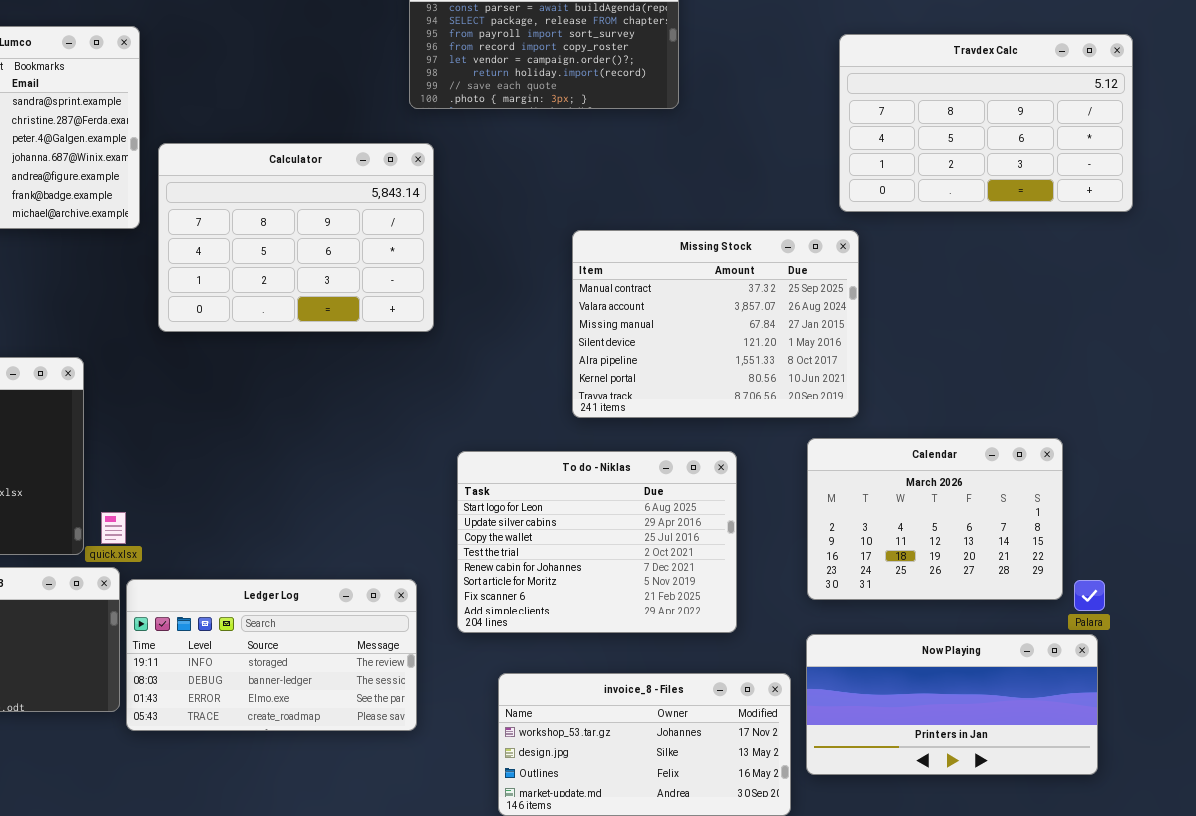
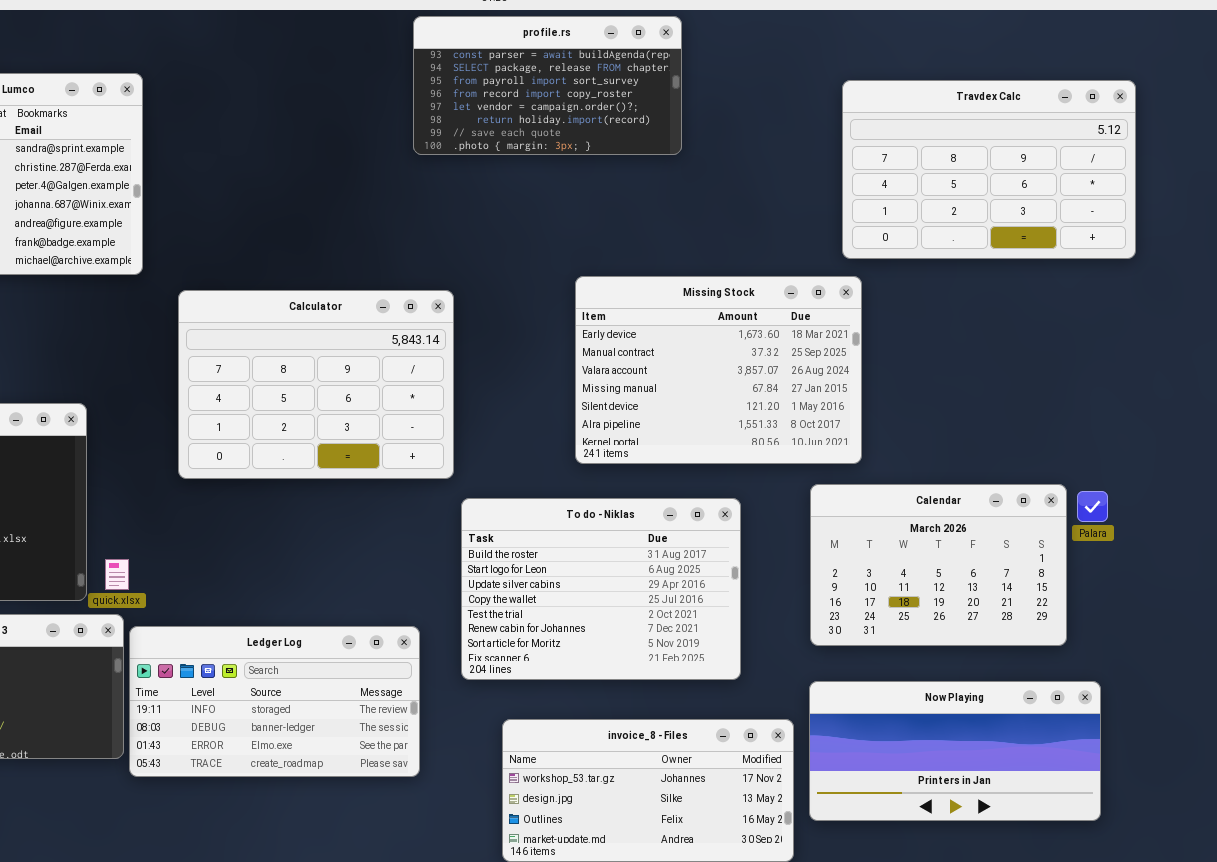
Calculator: [158,143,434,332] -> [178,290,454,479], moved
Missing Stock: [572,230,859,418] -> [575,276,862,464], scrolled up 1 row
To do - Niklas: [457,451,737,633] -> [461,498,741,680], scrolled up 1 row
Palara: [1074,580,1105,611] -> [1077,491,1108,522], moved

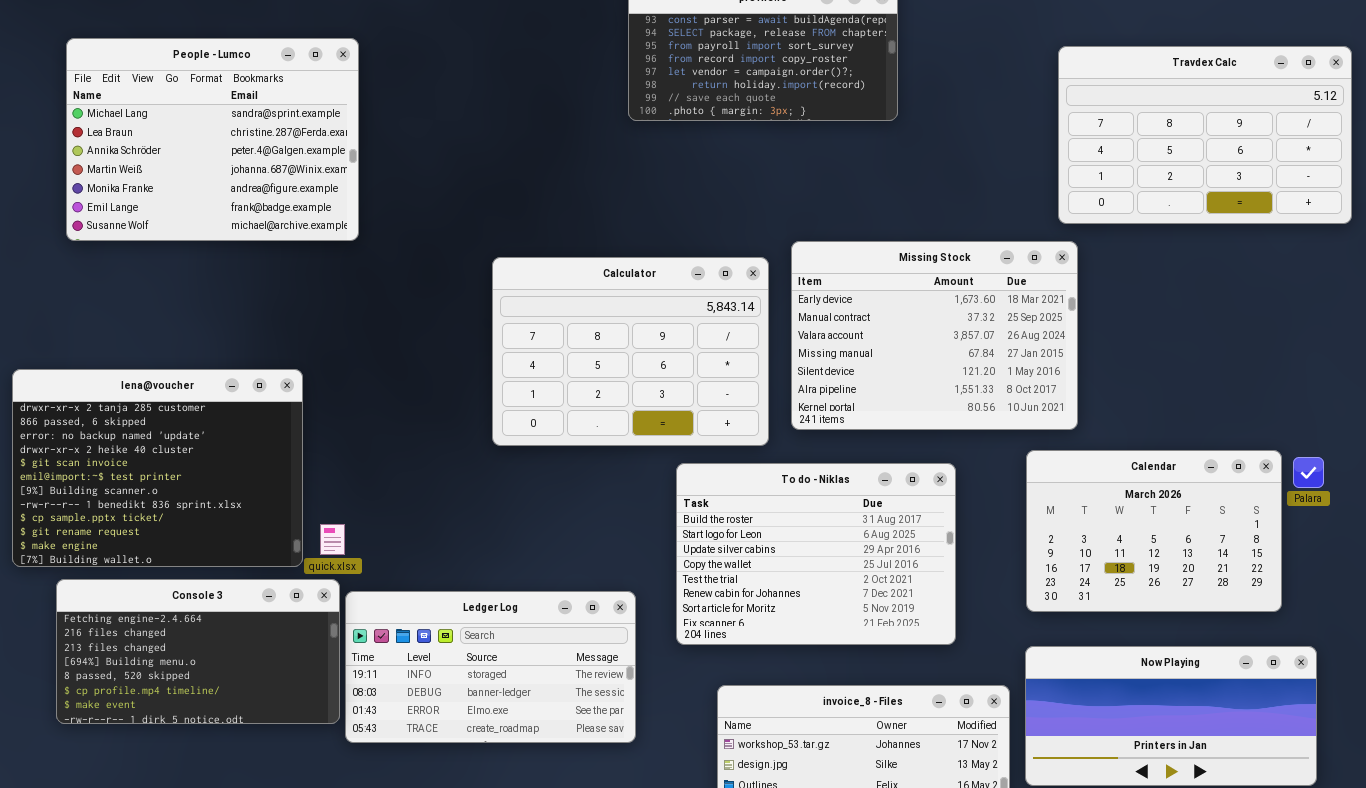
Calculator: [178,290,454,479] -> [492,257,769,446], moved

